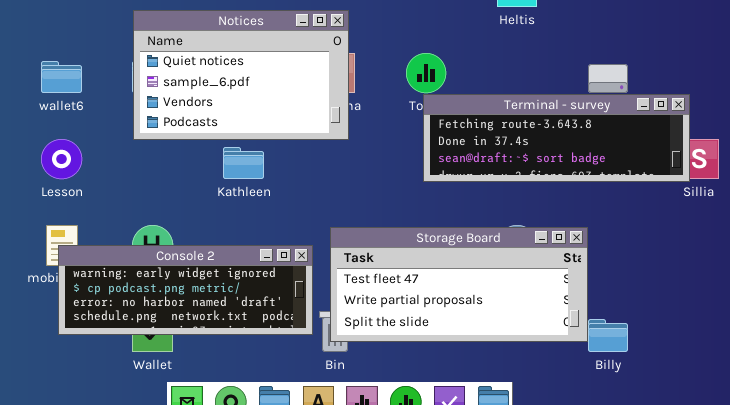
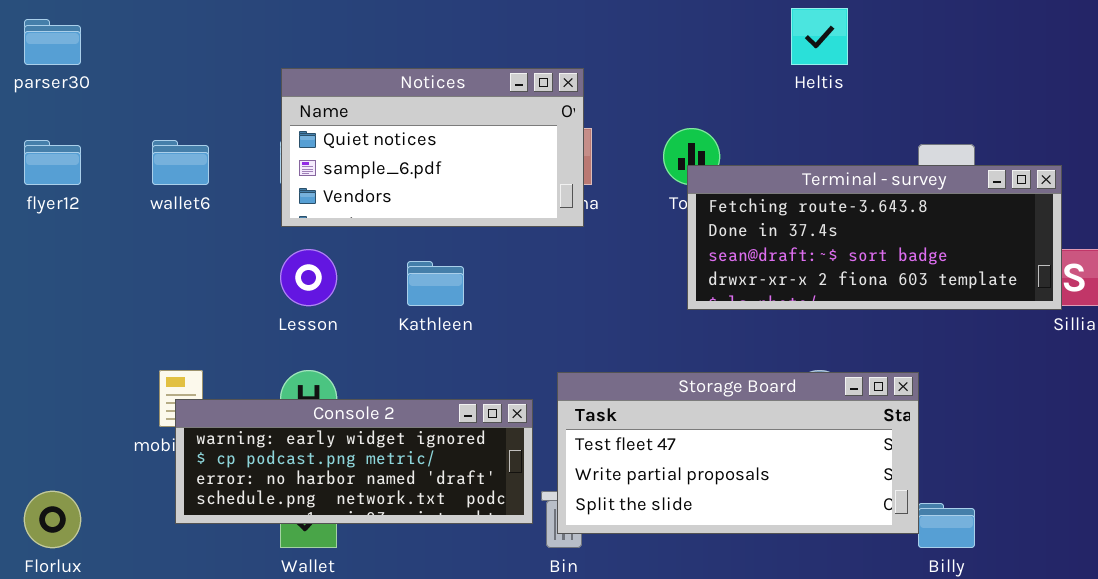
Notices: [133,10,349,140] -> [281,68,584,227], resized
Terminal - survey: [423,94,690,182] -> [687,165,1062,310], resized
Lesson: [41,139,82,179] -> [280,249,337,306], moved

